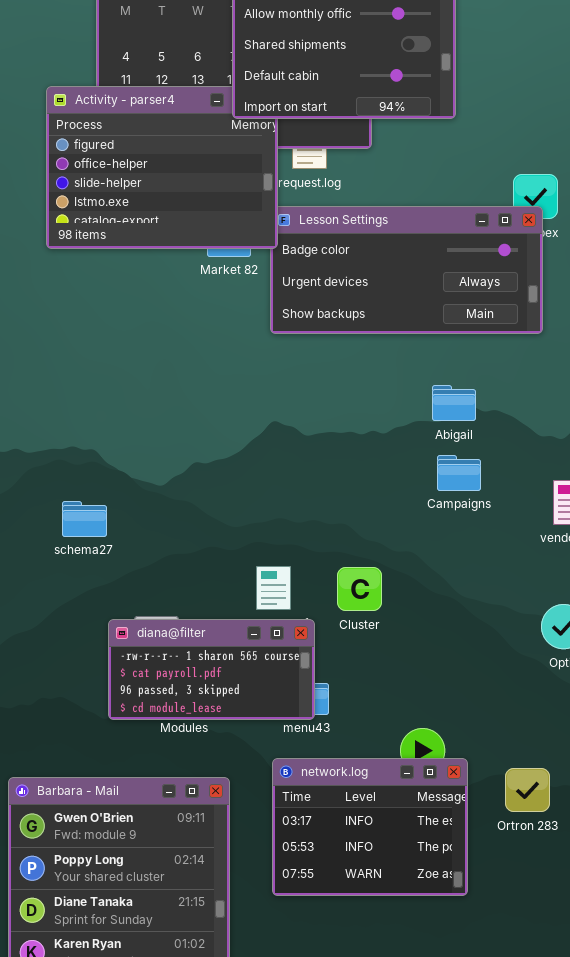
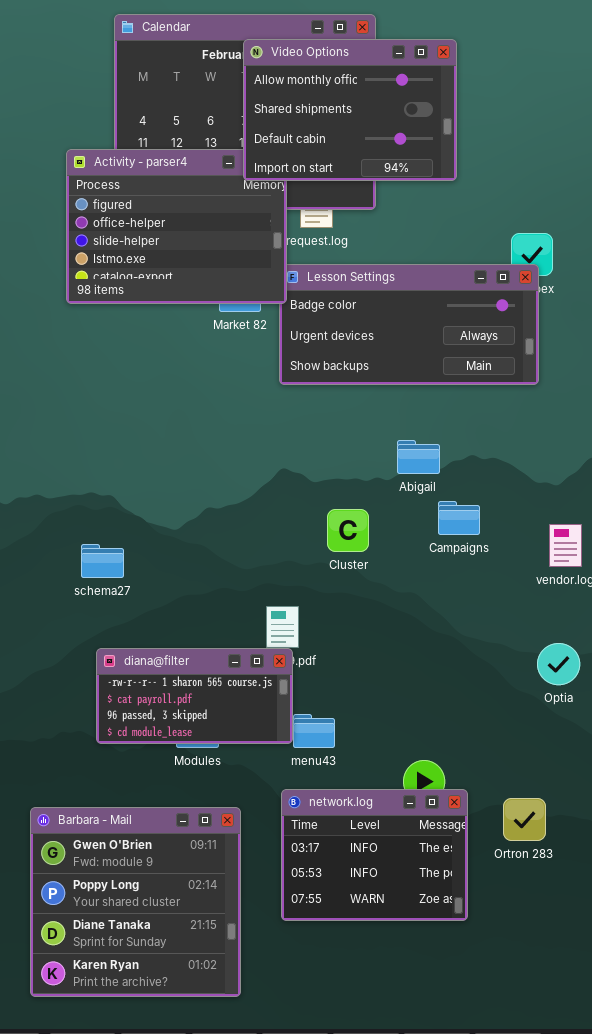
Abigail: [432,385,476,421] -> [397,440,440,474], moved
Cluster: [337,567,382,611] -> [327,509,369,552], moved
diana@filter: [108,619,315,720] -> [96,648,293,744], moved

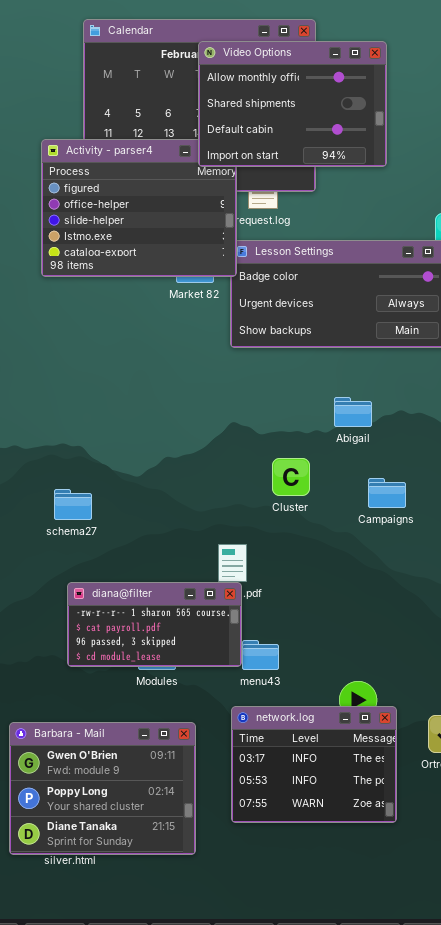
Campaigns: [438,501,480,535] -> [368,478,406,508], moved
Barbara - Mail: [30,807,241,997] -> [9,722,196,855], resized

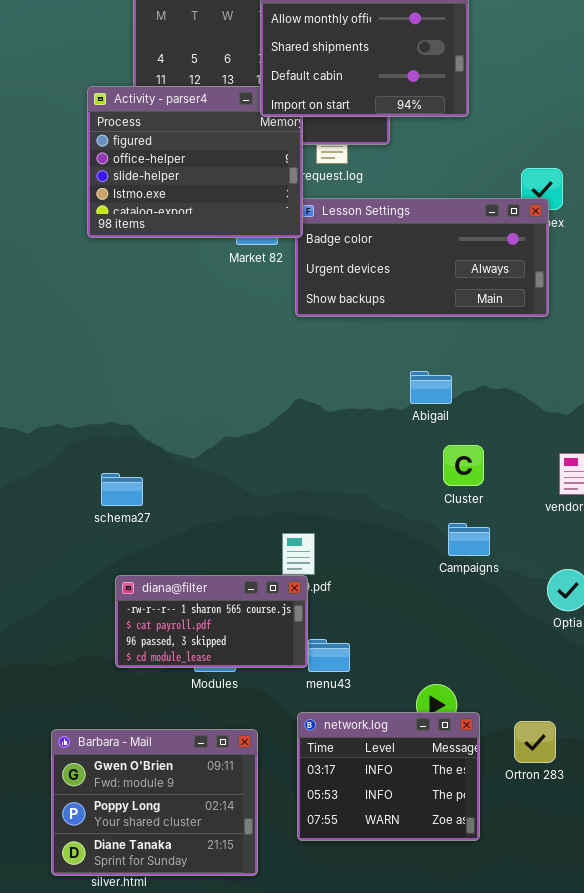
Cluster: [272,458,310,496] -> [443,445,484,486], moved
Campaigns: [368,478,406,508] -> [448,523,490,556], moved

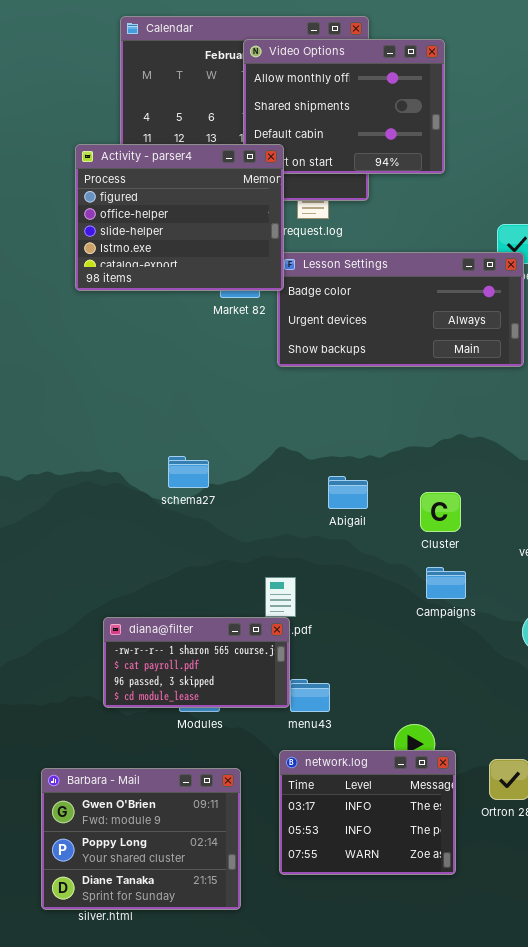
Activity - parser4: [87,86,303,238] -> [75,144,284,291], raised
Abigail: [410,371,452,404] -> [328,476,368,509], moved
schema27: [101,473,143,506] -> [168,456,209,488], moved

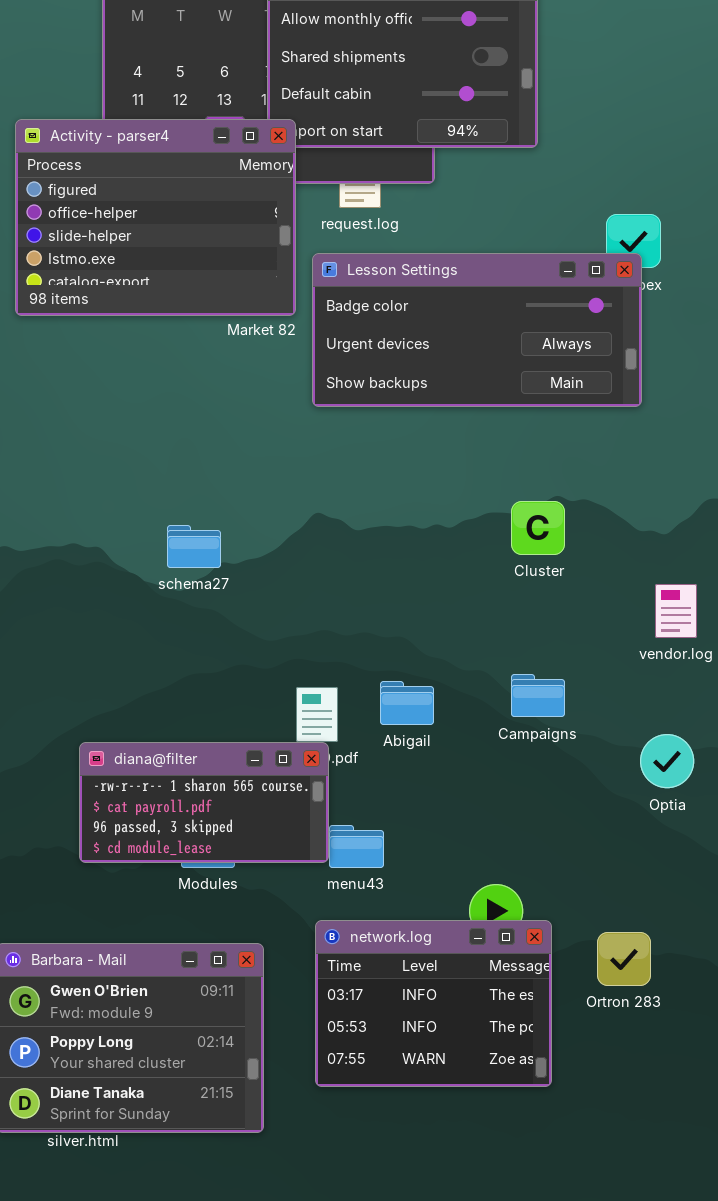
Activity - parser4: [75,144,284,291] -> [15,119,296,316], moved
Abigail: [328,476,368,509] -> [380,681,434,725], moved
Cluster: [420,492,461,532] -> [511,501,565,555], moved

